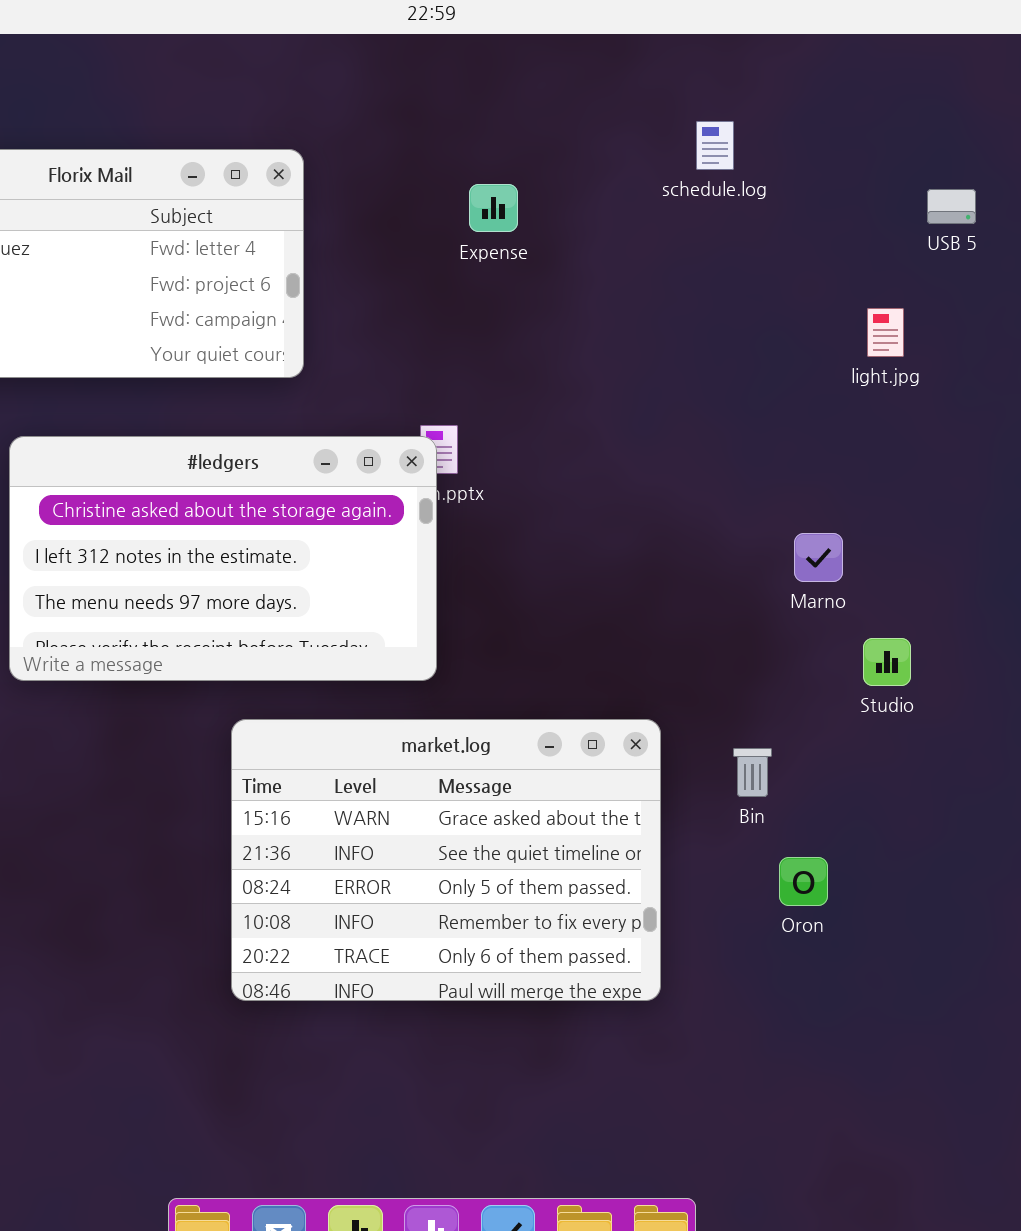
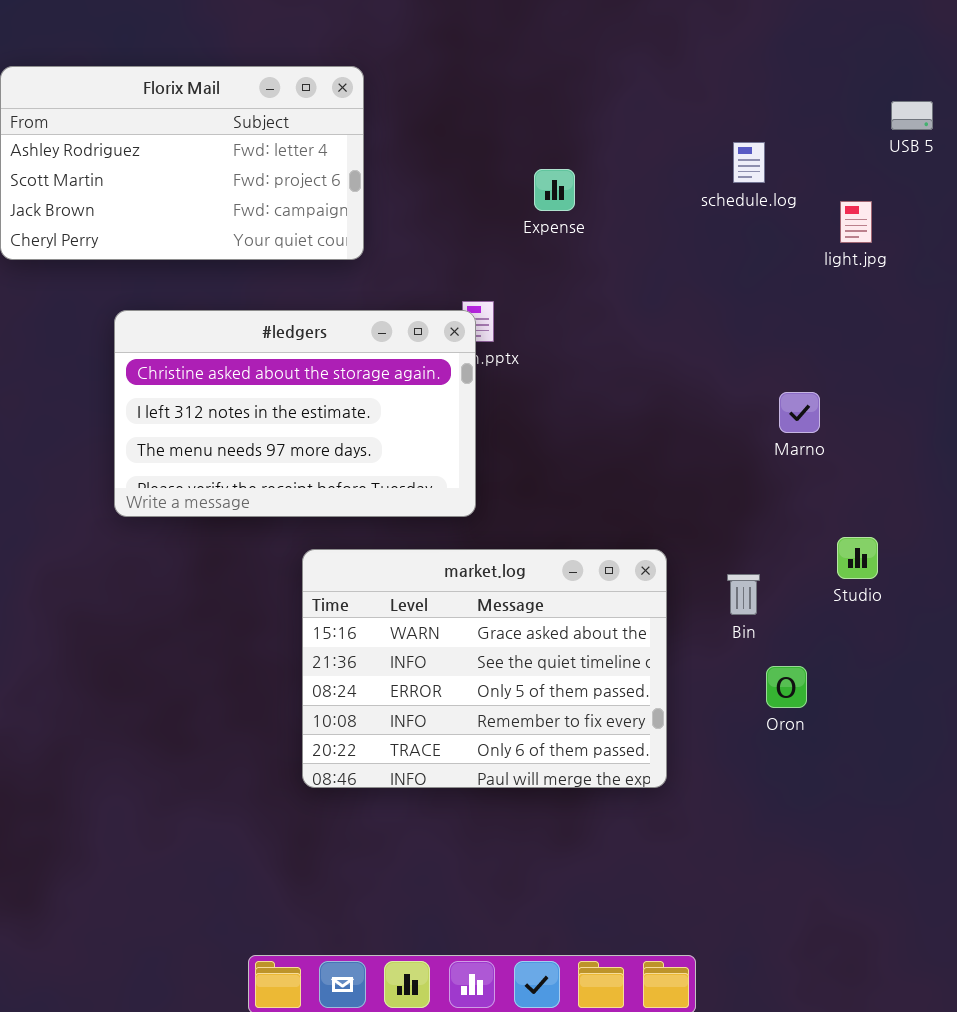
schedule.log: [696,121,734,170] -> [733,142,765,183], moved
Expense: [469,184,518,232] -> [534,169,575,211], moved
Studio: [863,638,911,686] -> [837,537,878,579], moved

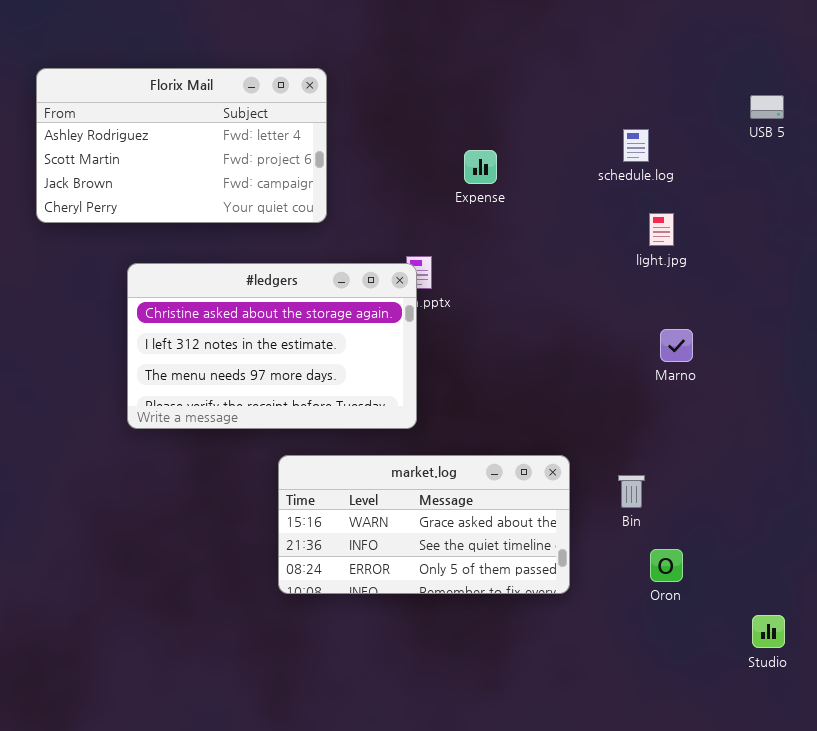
light.jpg: [840,201,872,243] -> [649,213,674,246], moved
Studio: [837,537,878,579] -> [752,615,785,648], moved
market.log: [302,549,667,788] -> [278,455,570,594], resized

